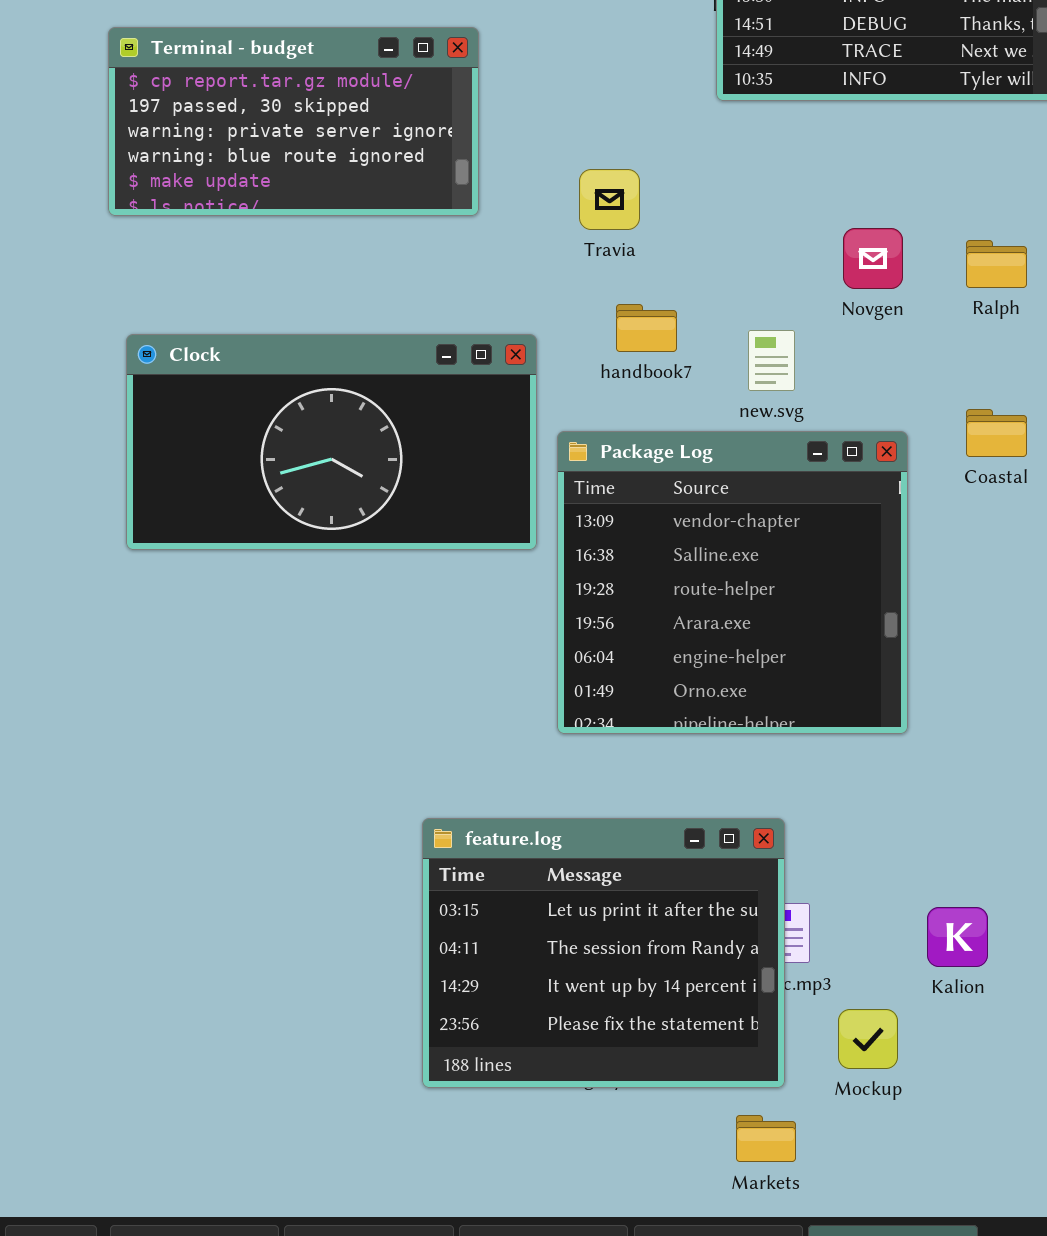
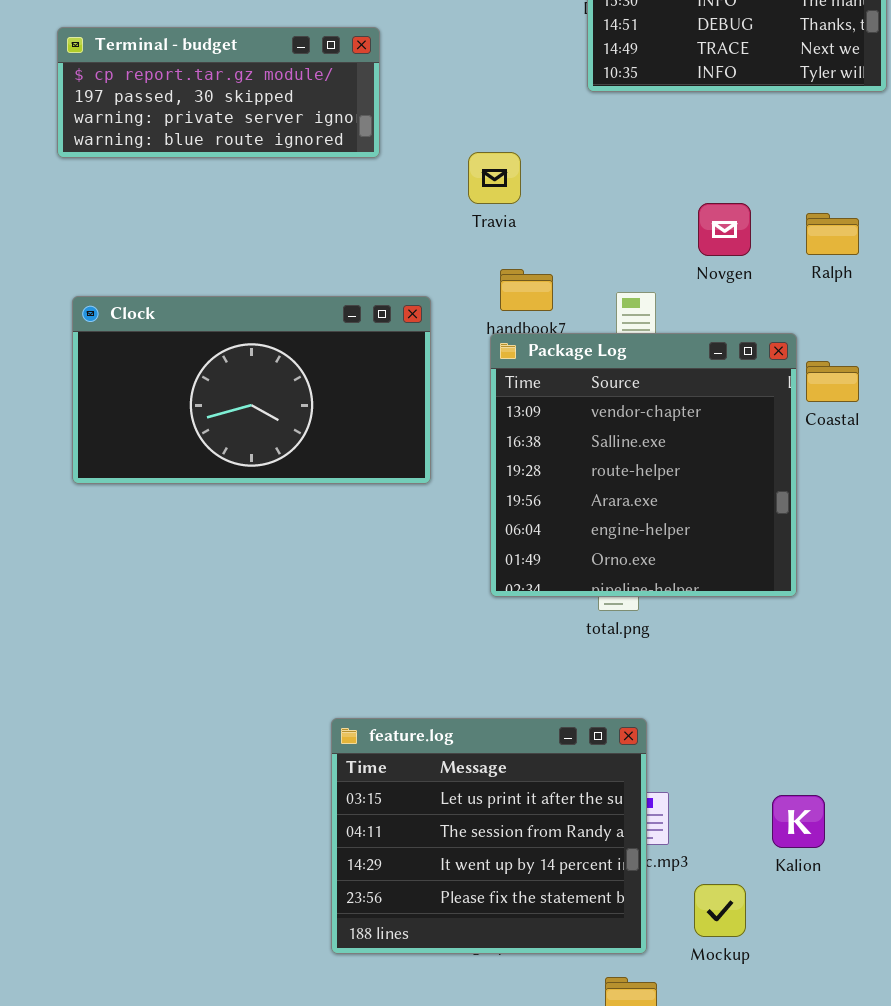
Terminal - budget: [108,27,479,216] -> [57,27,380,158], resized
Package Log: [557,431,908,734] -> [490,333,797,597], moved

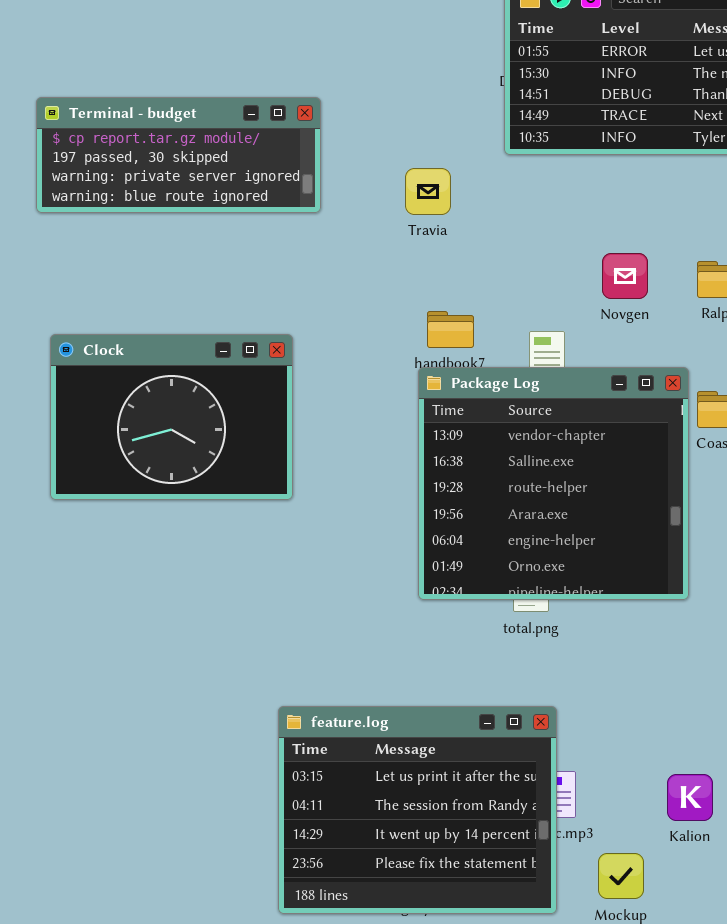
Travia: [468,152,521,204] -> [405,168,451,215], moved
Clock: [72,296,431,484] -> [50,334,293,500], resized

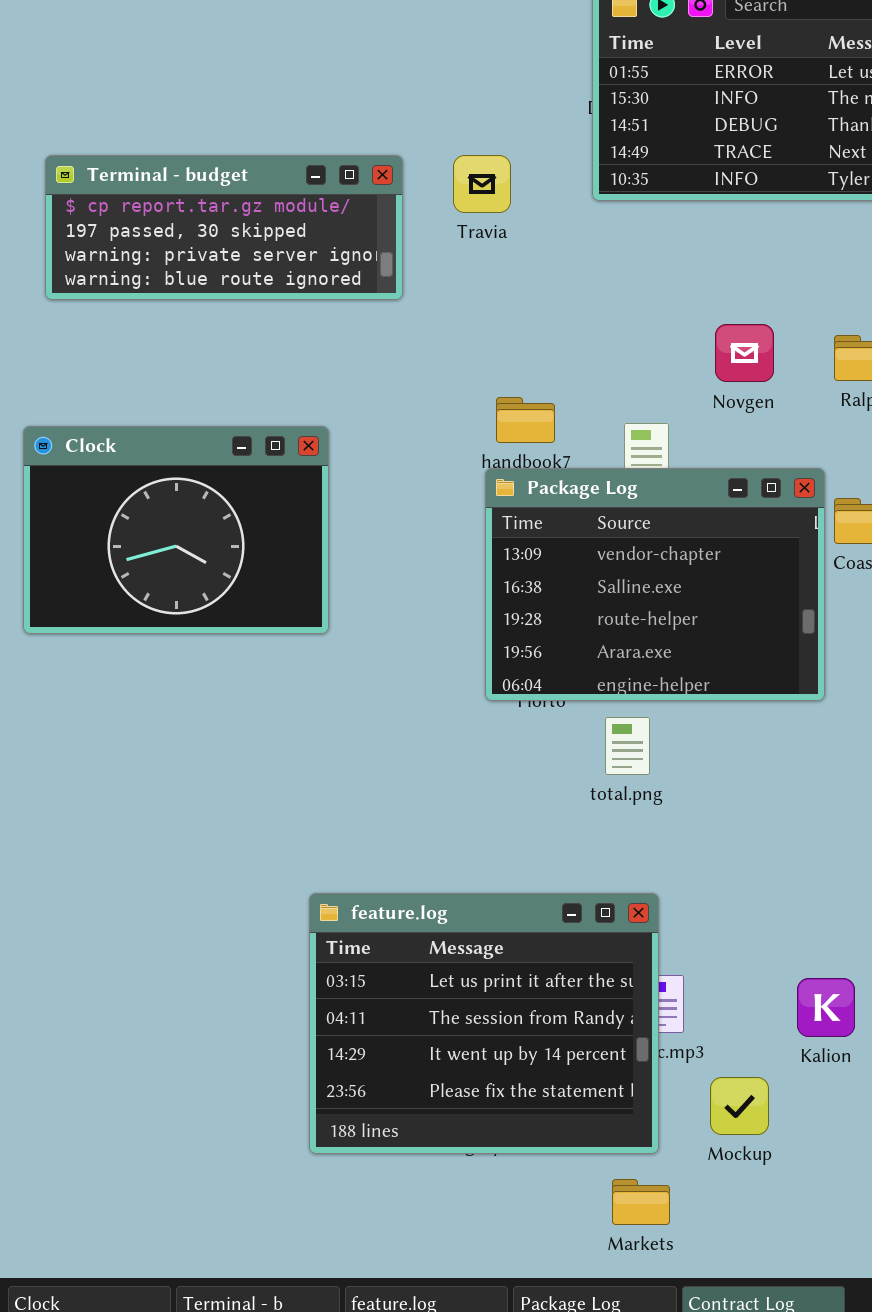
Terminal - budget: [36,97,321,213] -> [45,155,403,300], moved
Travia: [405,168,451,215] -> [453,155,511,213], moved
Package Log: [418,367,689,600] -> [485,468,825,701], resized

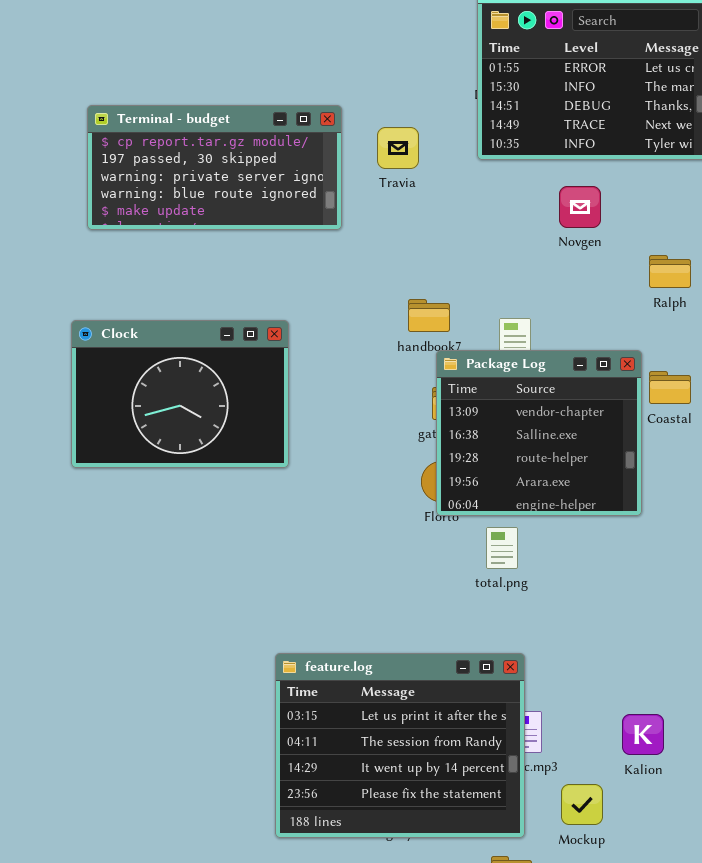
Terminal - budget: [45,155,403,300] -> [87,105,342,230], resized
Novgen: [715,324,774,382] -> [559,186,601,228], moved
Package Log: [485,468,825,701] -> [436,350,642,516], resized

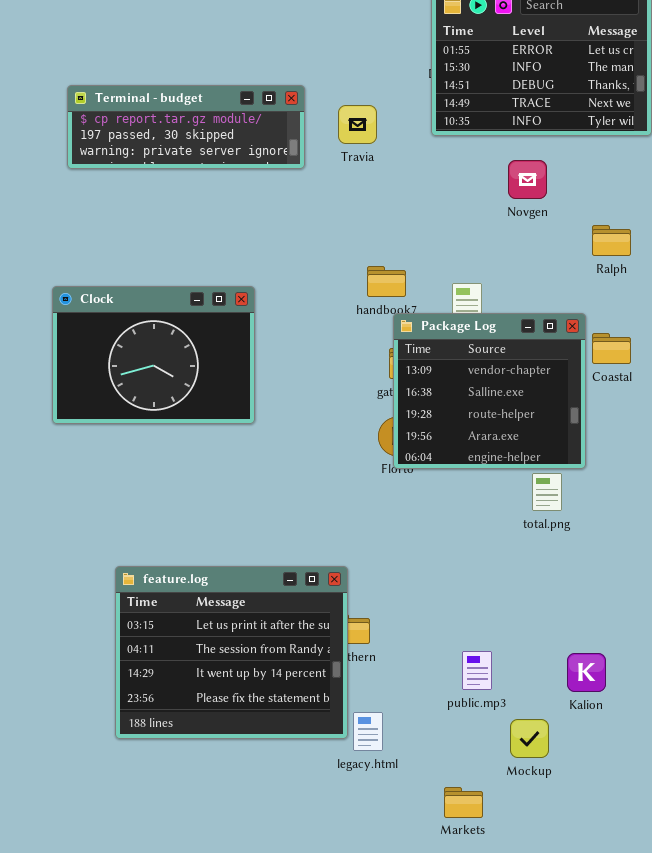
Terminal - budget: [87,105,342,230] -> [67,85,305,169], resized
total.png: [486,527,518,569] -> [532,473,562,511], moved
feature.log: [275,653,525,838] -> [115,566,348,739], moved

